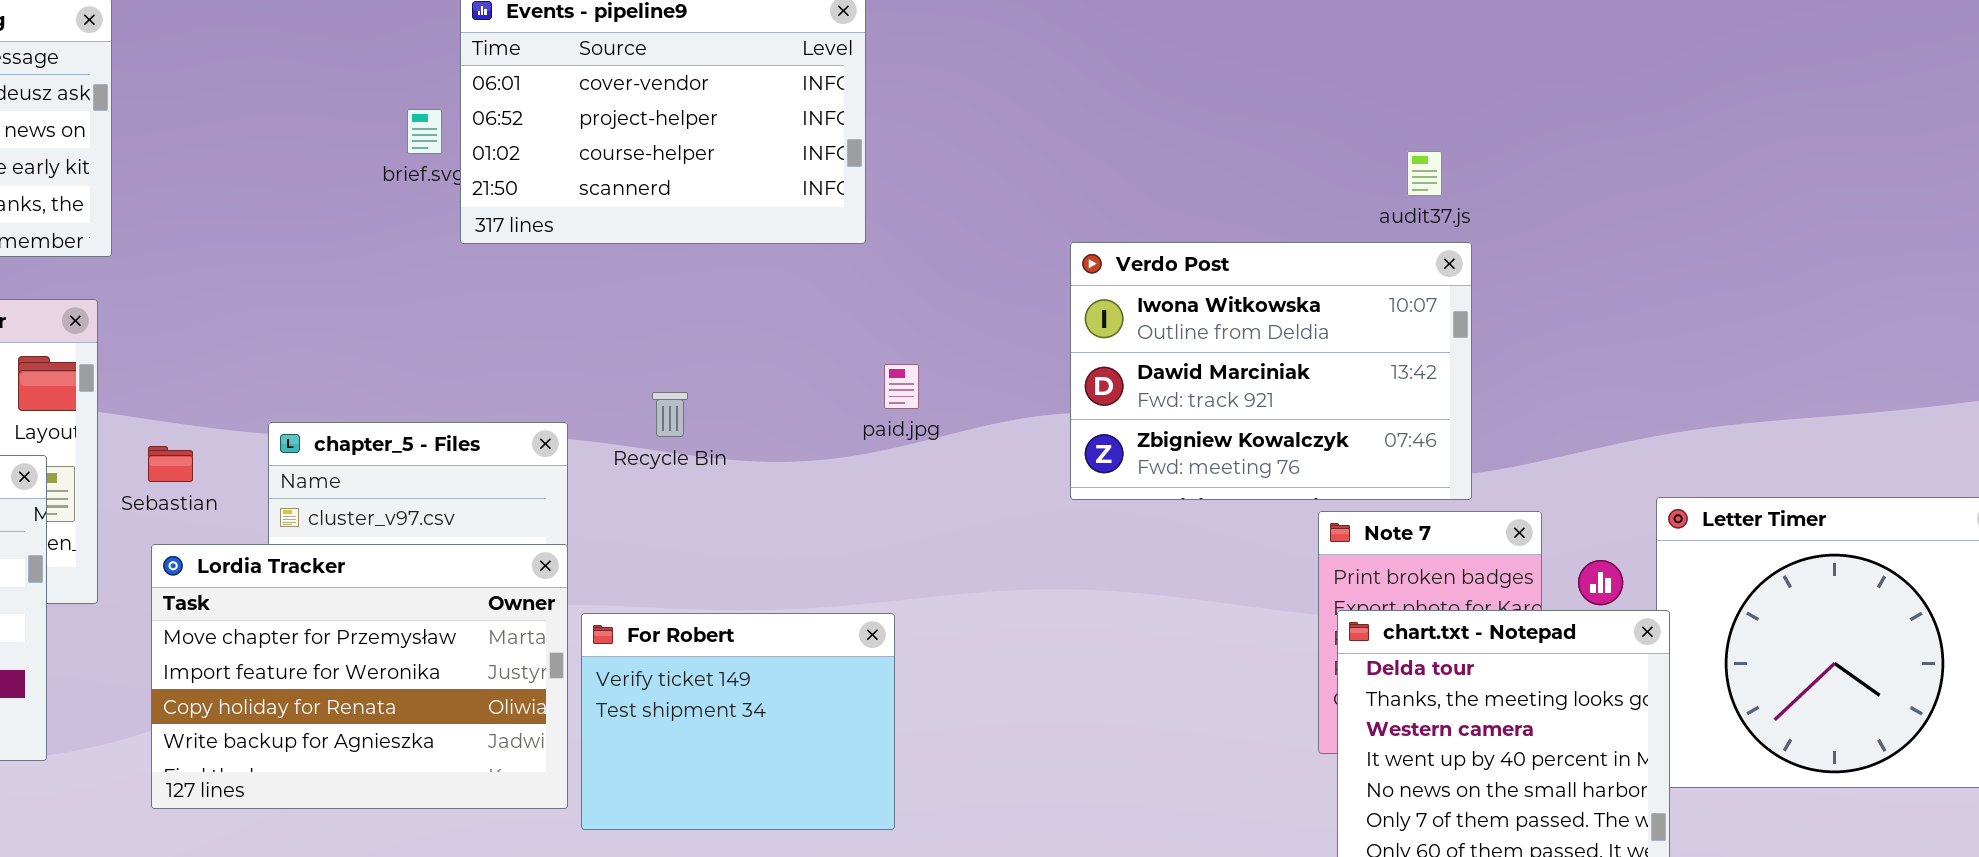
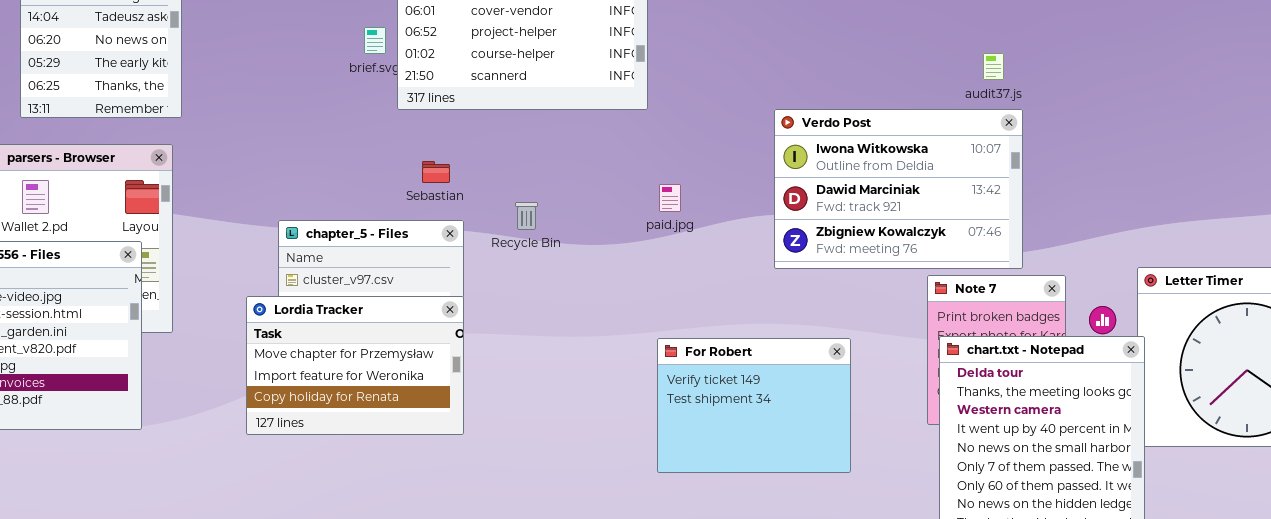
Sebastian: [148,446,193,482] -> [422,161,450,183], moved
Lordia Tracker: [151,544,568,809] -> [246,296,464,435], resized
For Robert: [581,613,895,830] -> [657,338,851,473], moved

